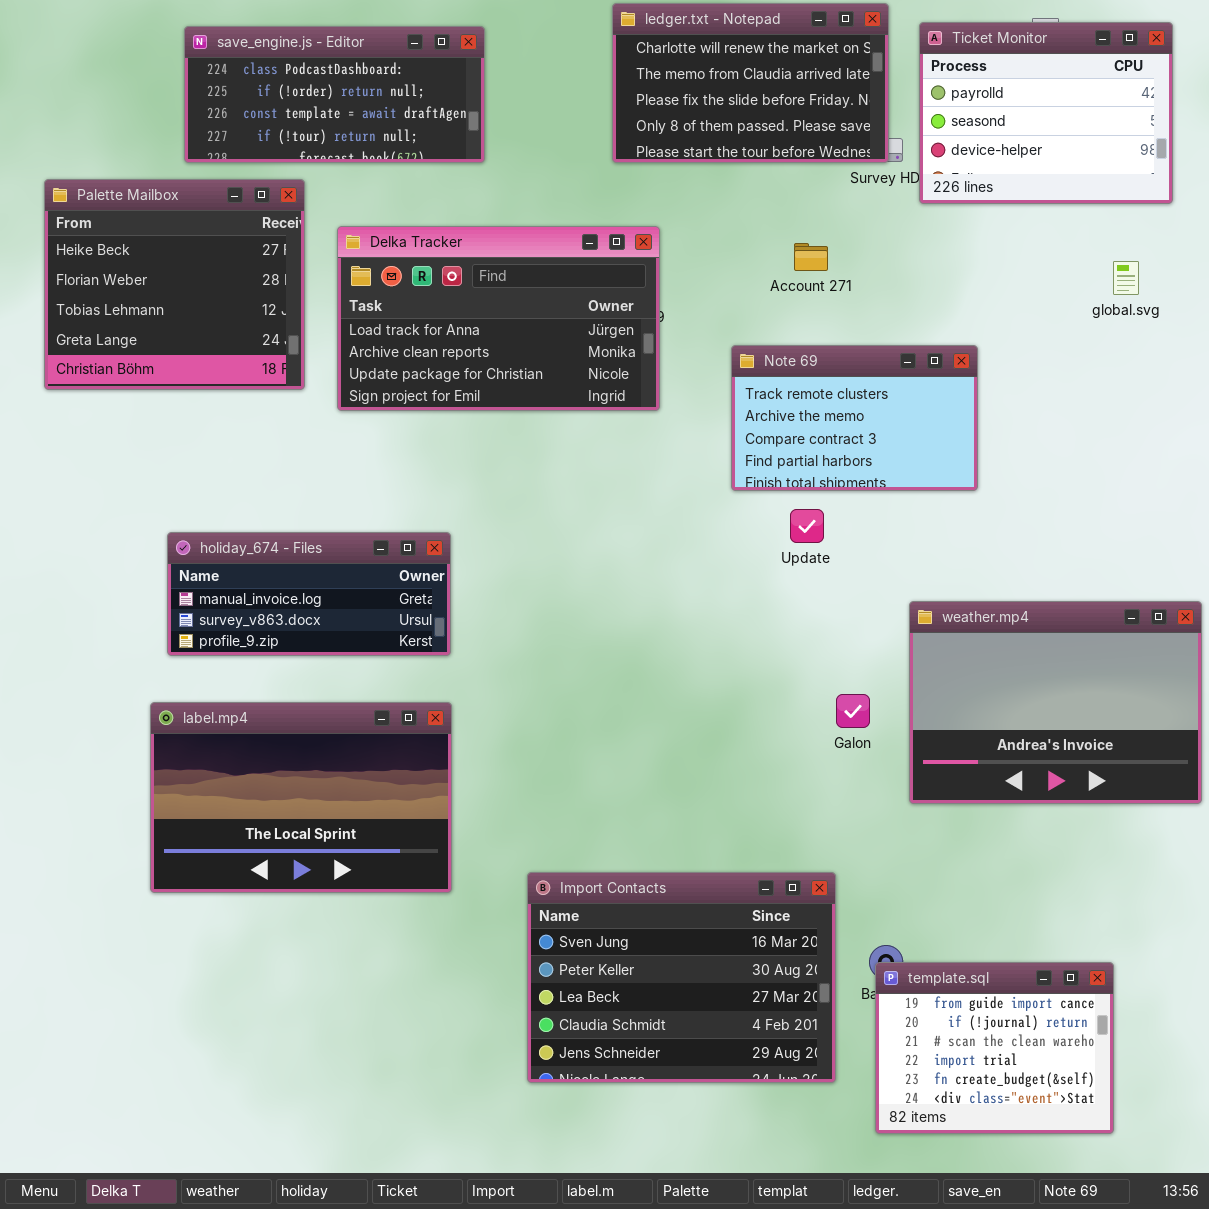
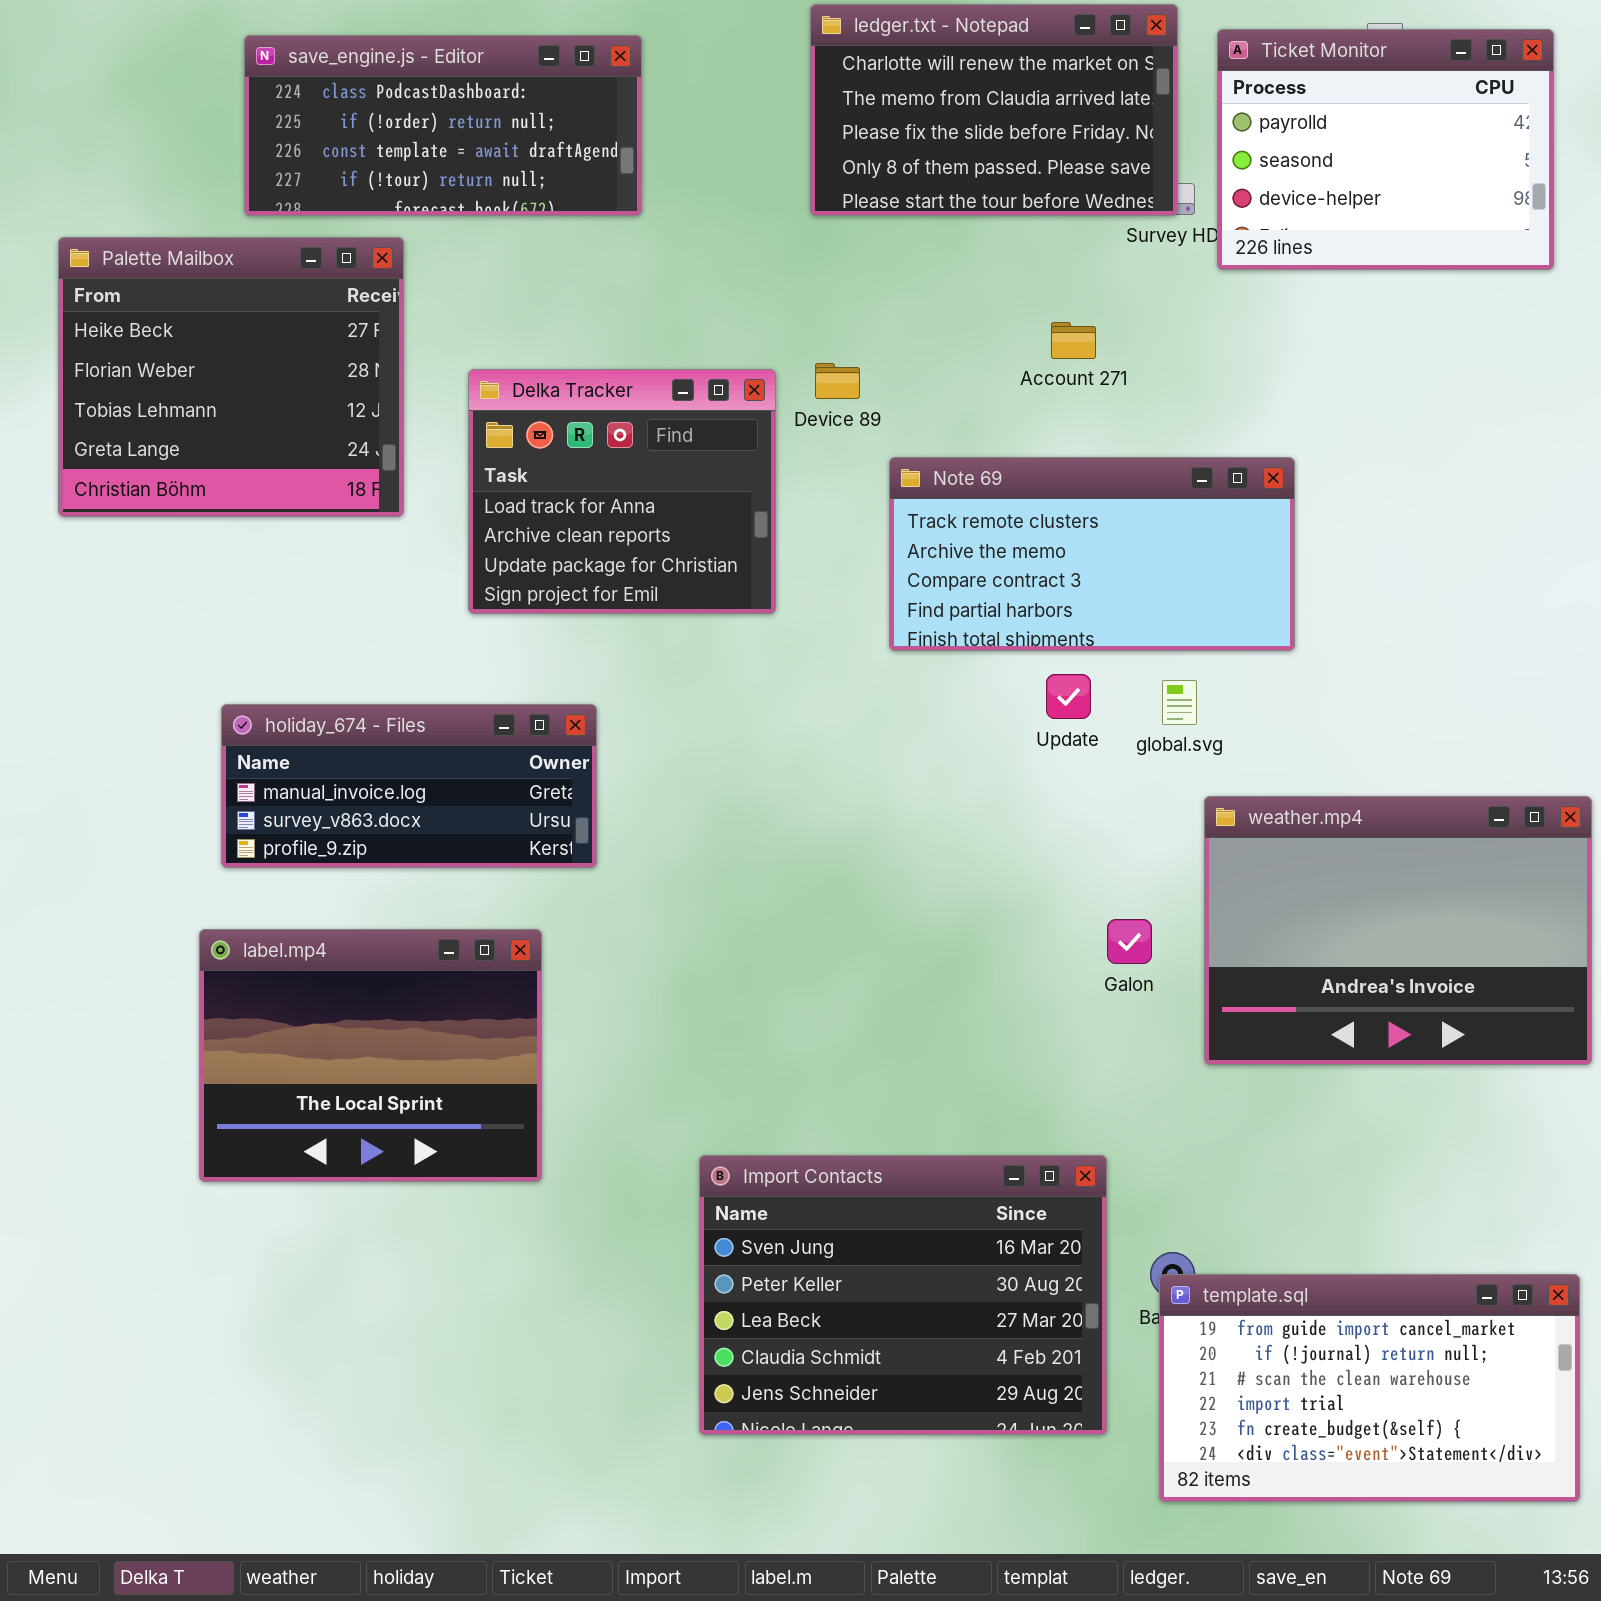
Delka Tracker: [337,226,660,411] -> [468,369,776,614], moved, resized
global.svg: [1113,261,1139,295] -> [1162,680,1197,725], moved
Note 69: [731,345,978,491] -> [889,457,1295,651], resized
label.mp4: [150,702,452,893] -> [199,929,542,1182], resized
template.sql: [875,962,1114,1134] -> [1159,1274,1580,1502], resized

